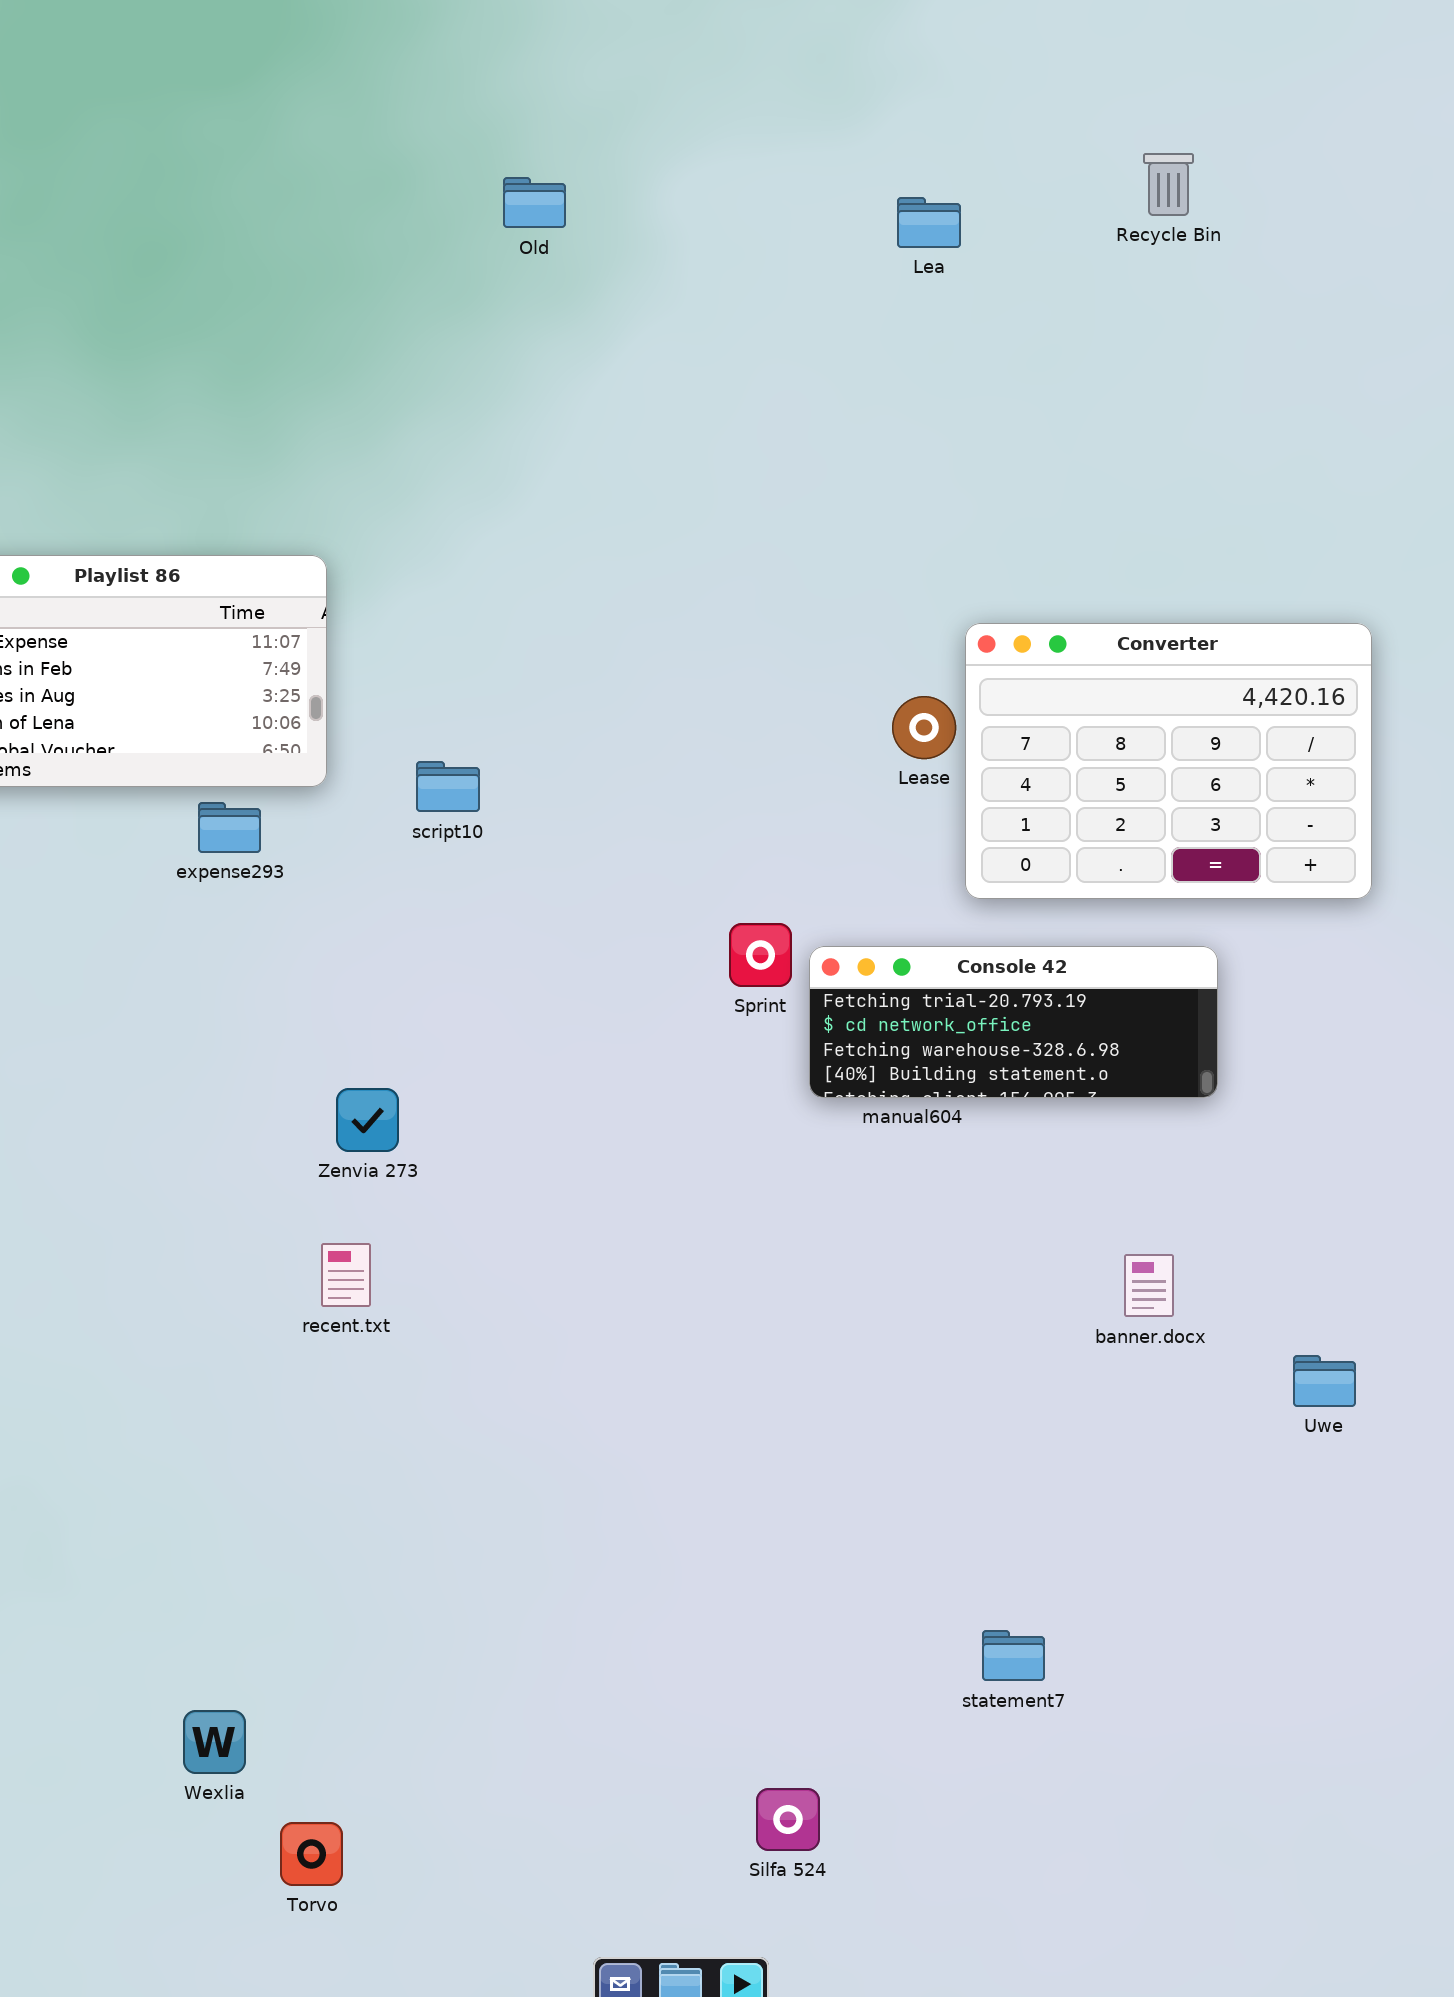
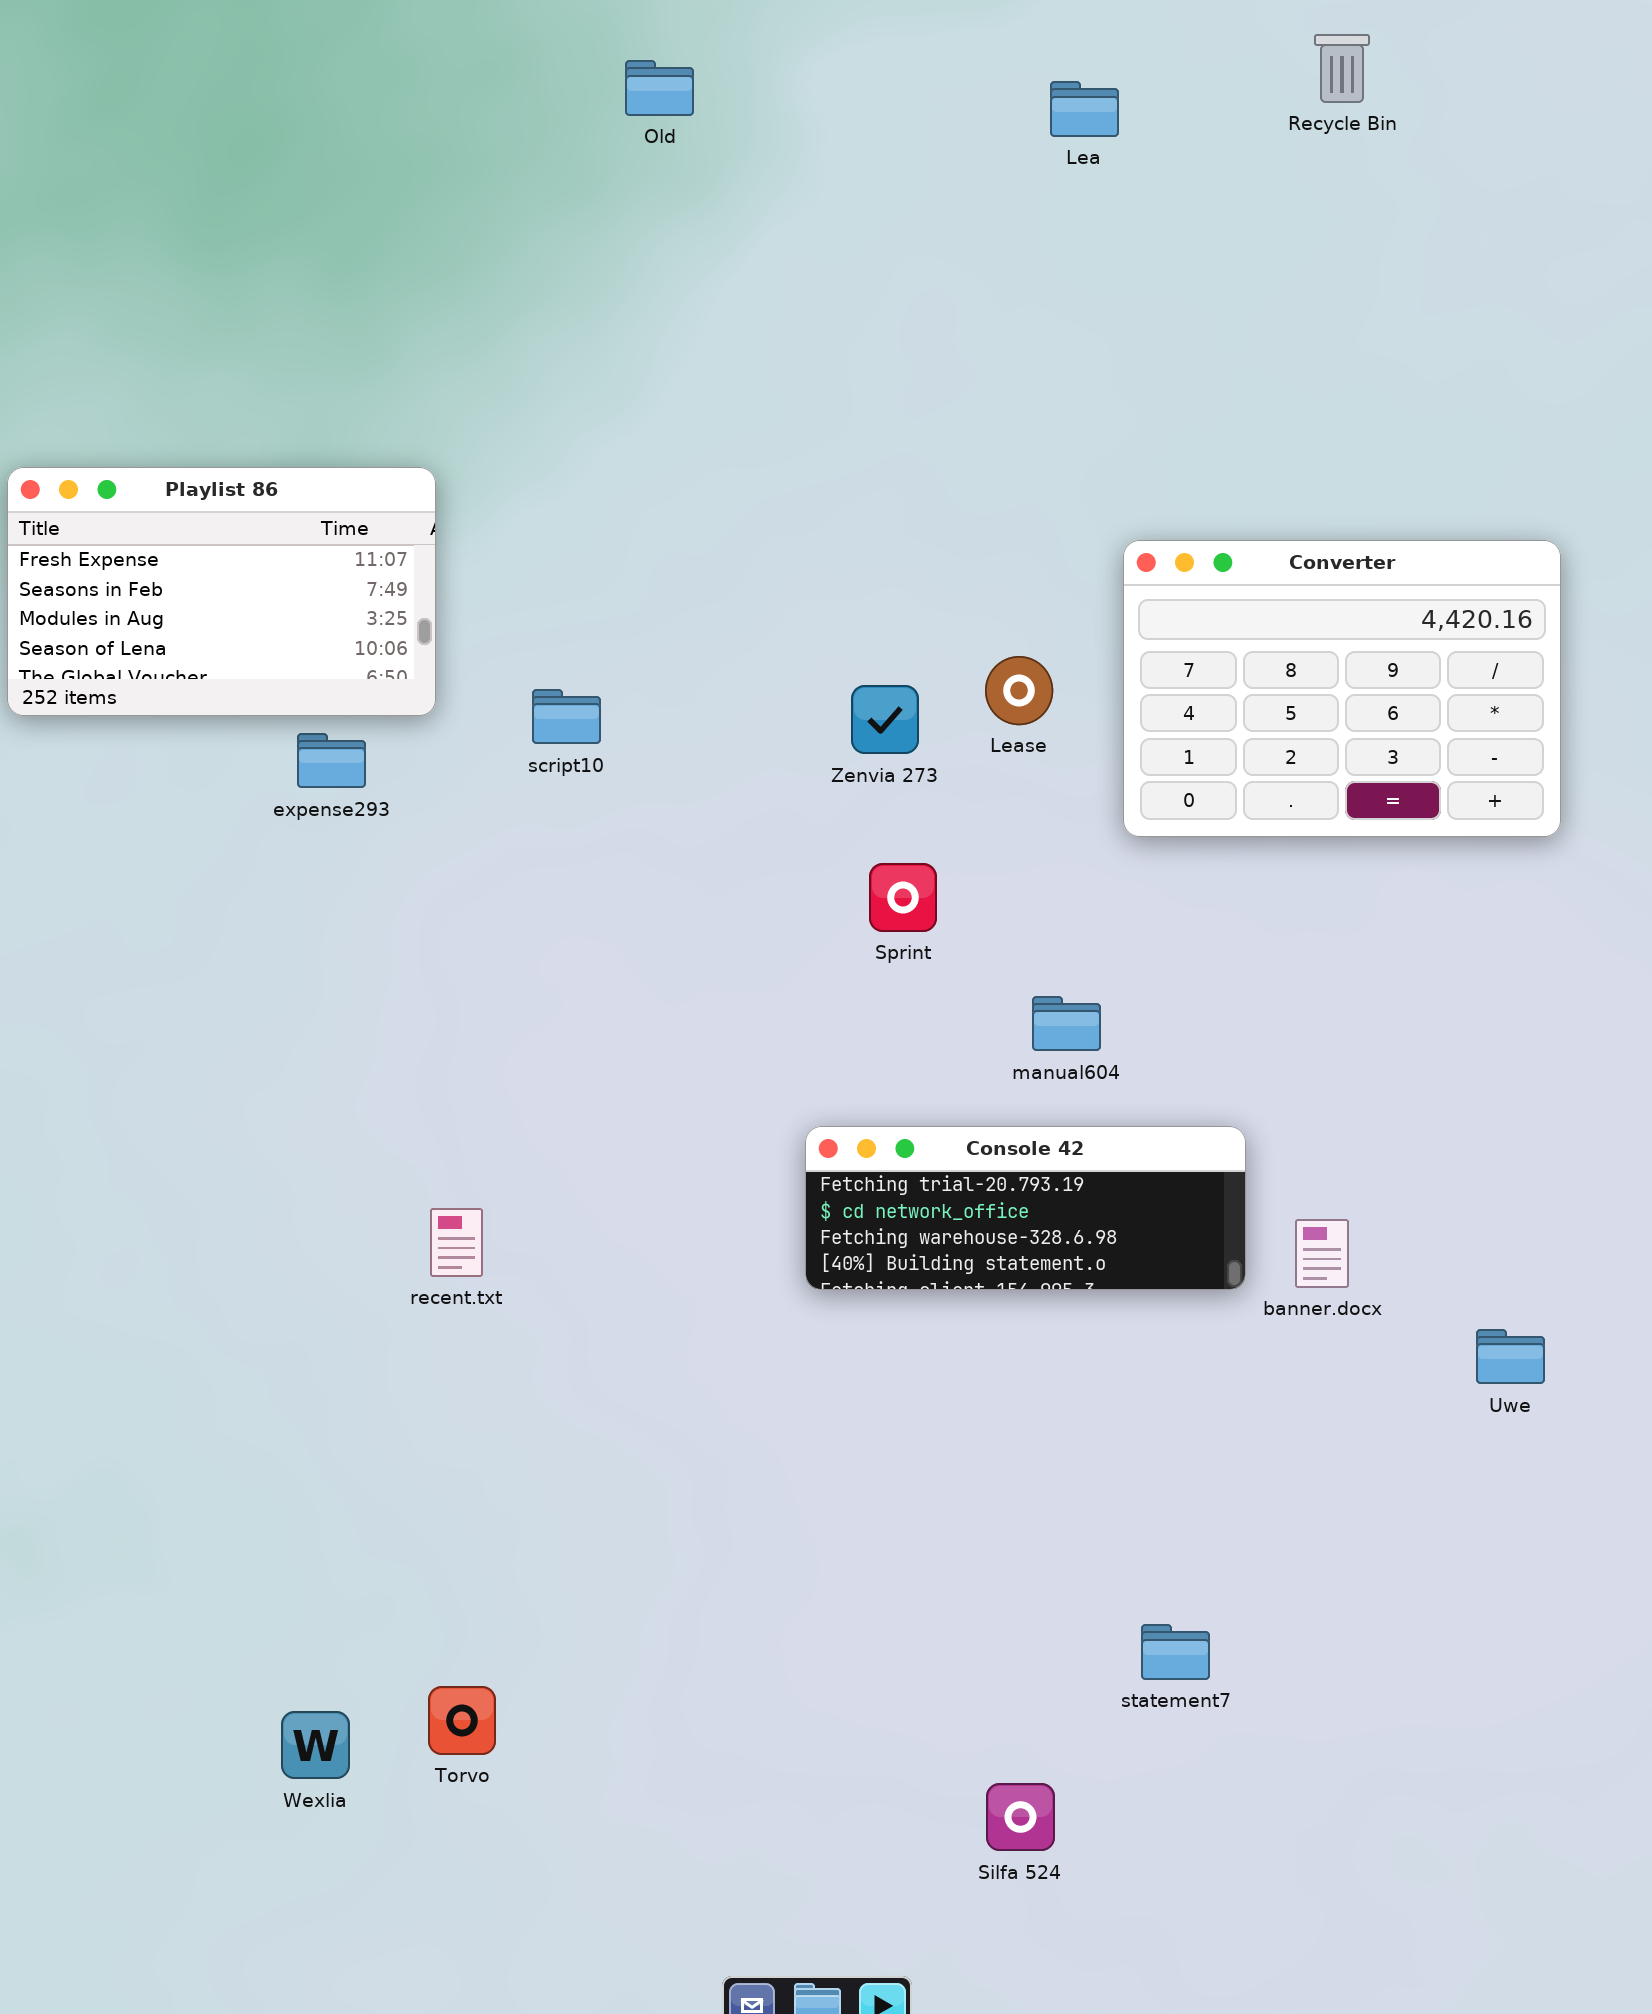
Lease: [892,696,956,759] -> [985,656,1053,725], moved
Console 42: [809,946,1218,1098] -> [805,1126,1246,1290], moved
Zenvia 273: [336,1088,399,1152] -> [851,685,919,754], moved
Silfa 524: [756,1788,820,1851] -> [986,1783,1055,1851], moved
Torvo: [280,1822,343,1886] -> [428,1686,496,1755], moved

